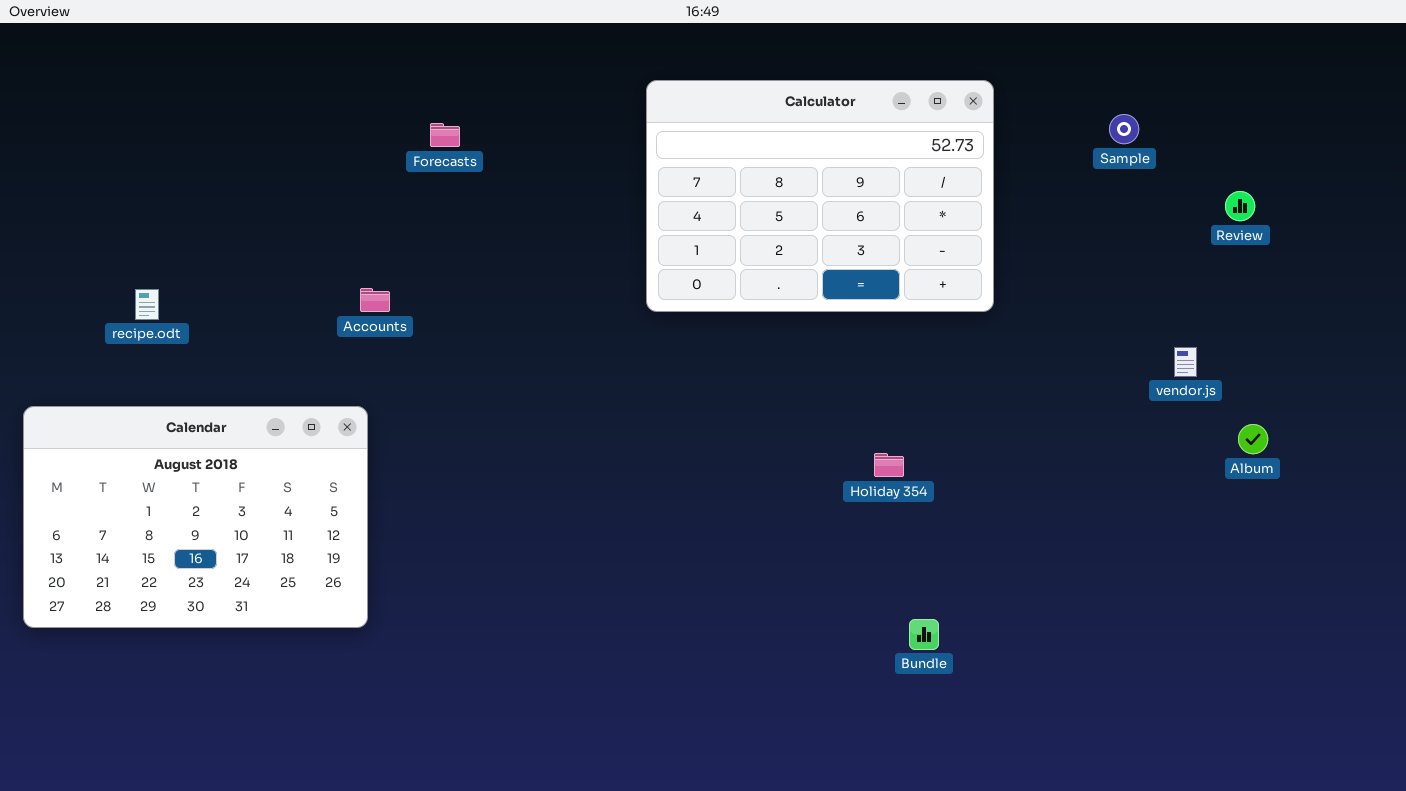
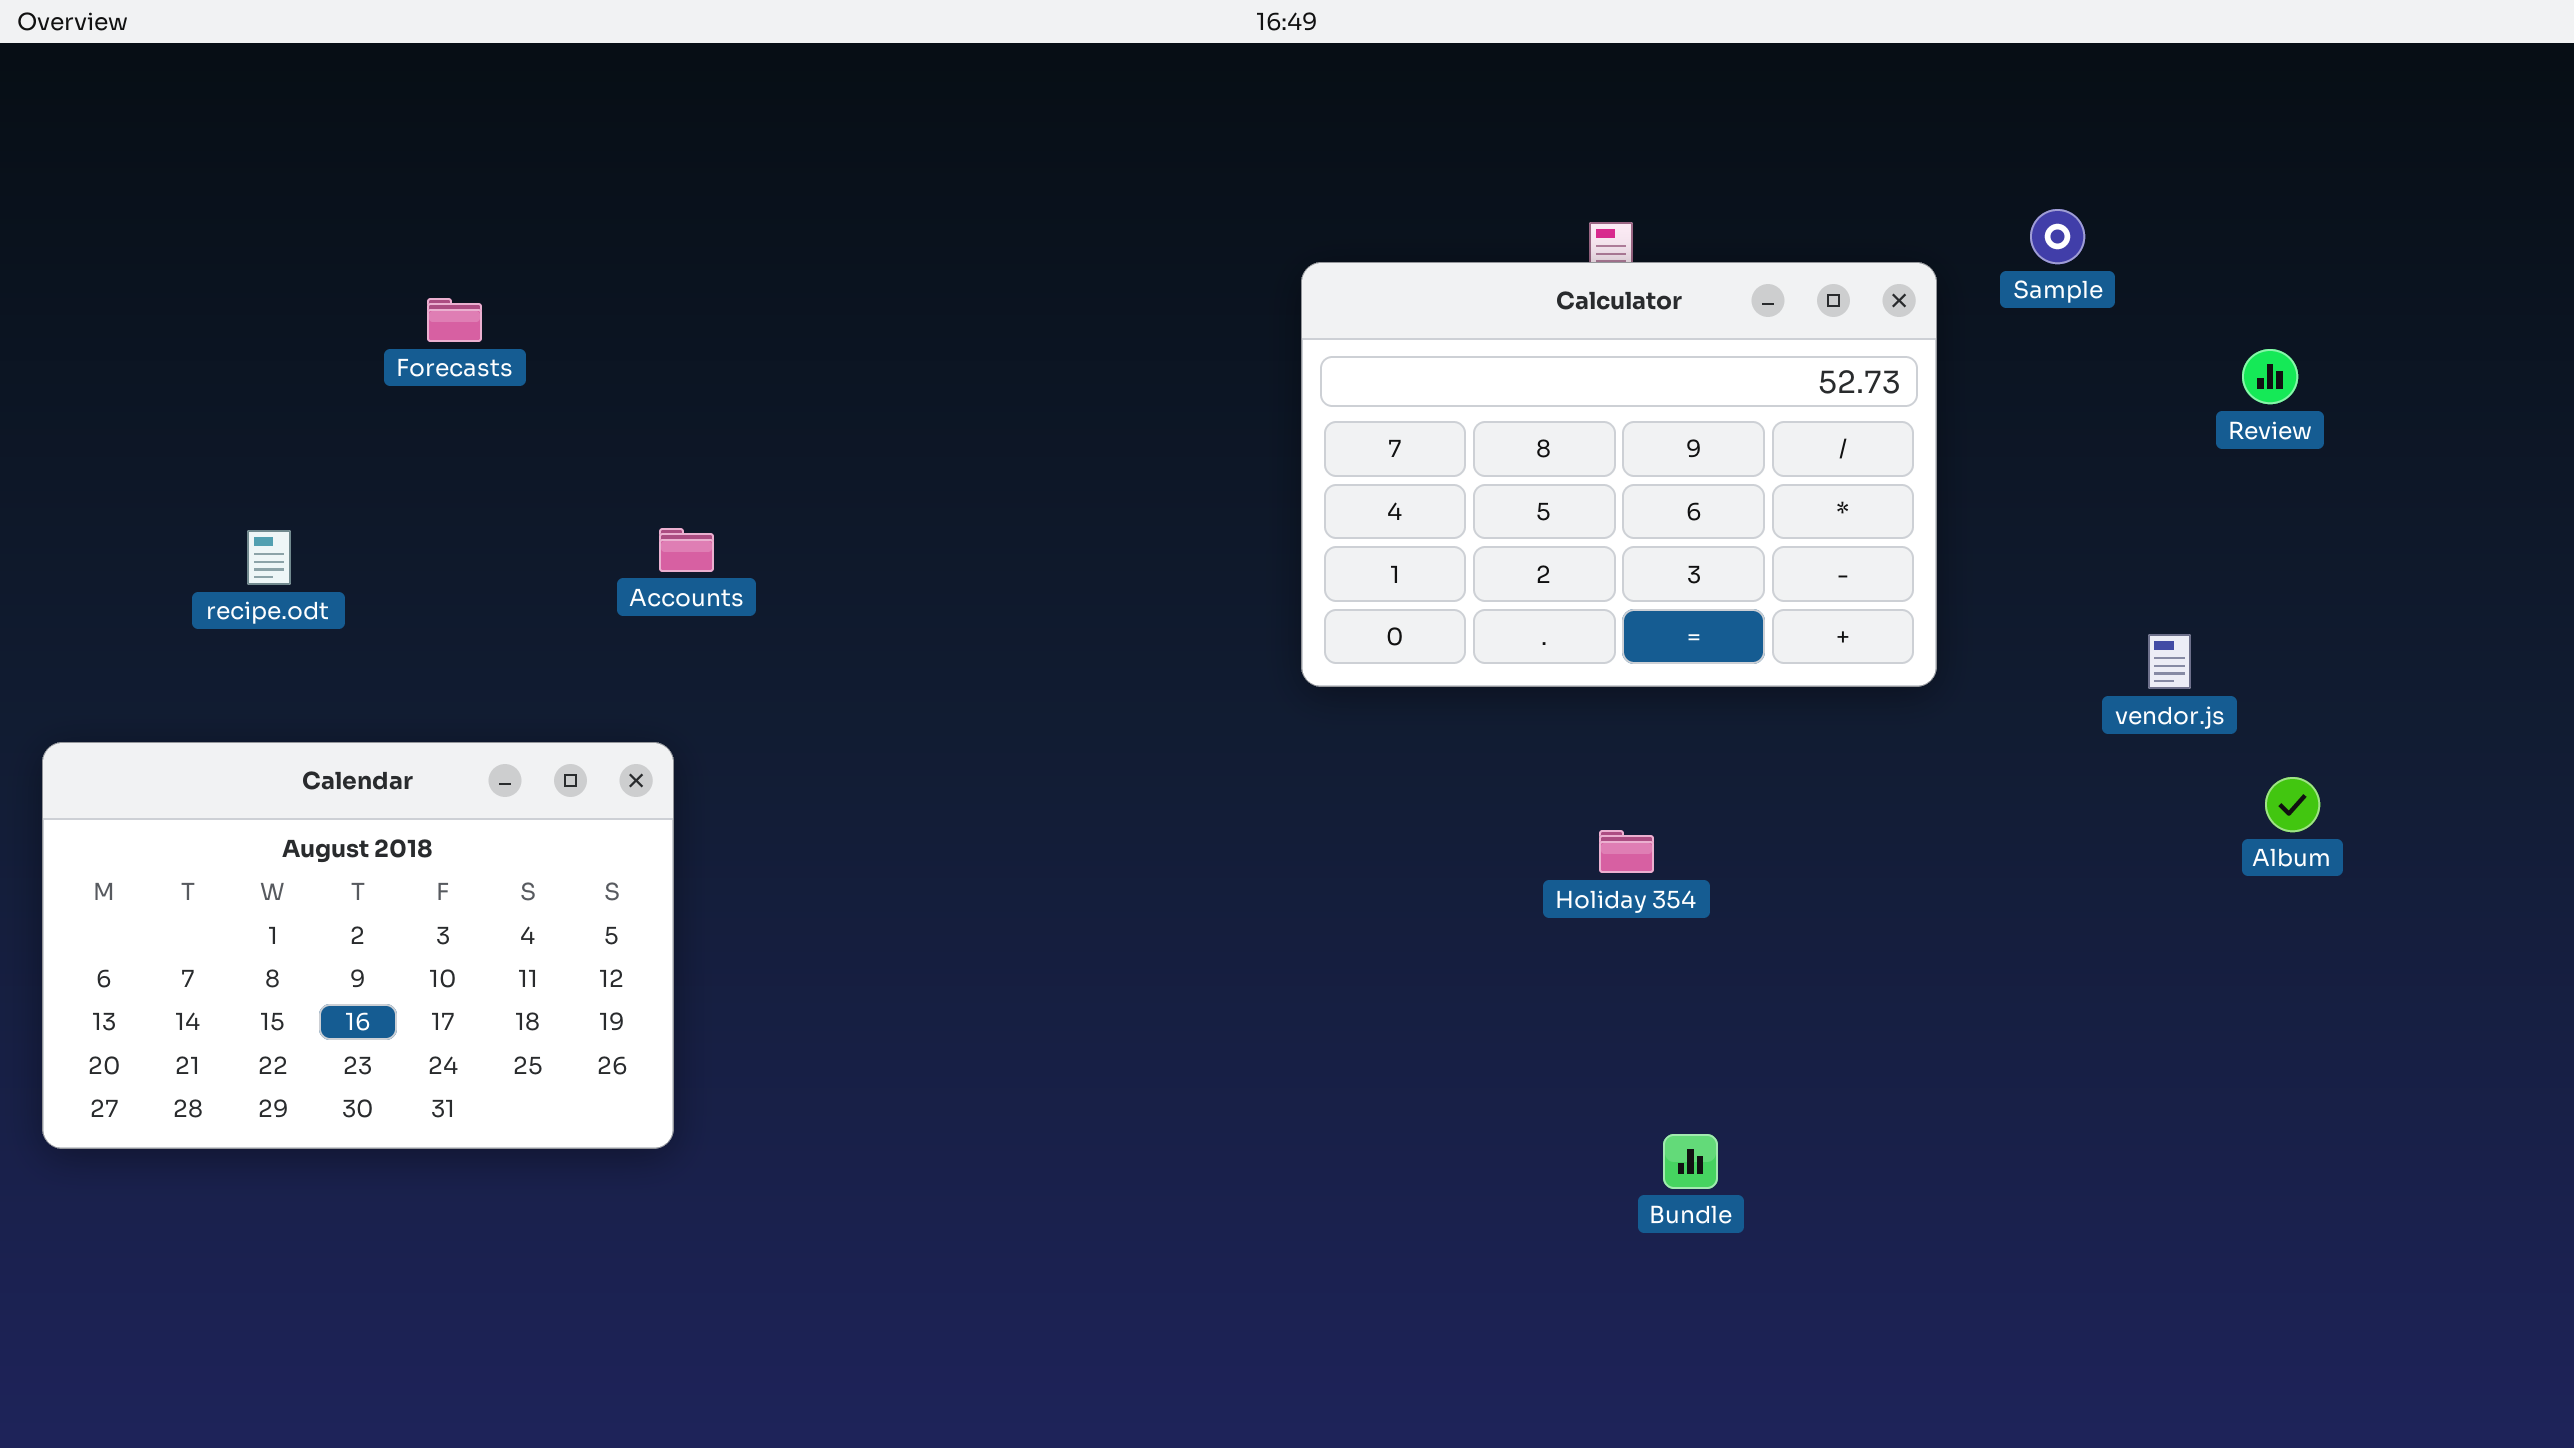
Calculator: [646,80,994,312] -> [1301,262,1937,687], moved
Forecasts: [430,123,460,147] -> [427,298,482,342], moved

